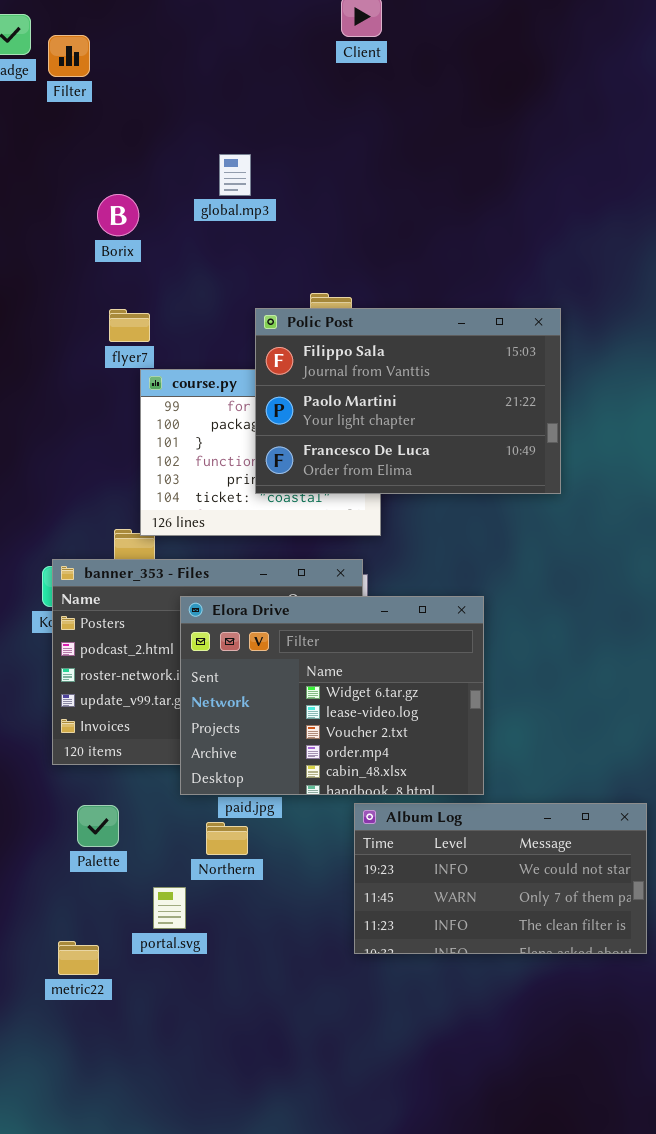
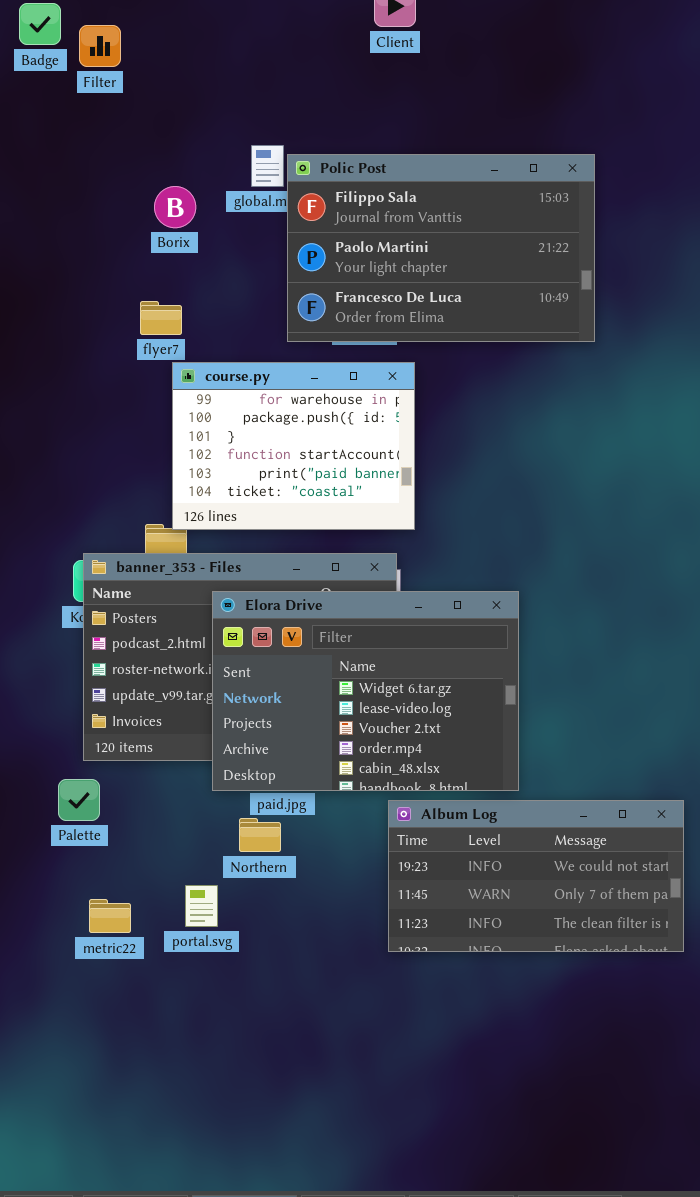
Borix: [97,194,139,236] -> [154,186,196,228], moved
Polic Post: [255,308,561,494] -> [287,154,595,342], moved
Palette: [77,805,119,847] -> [58,779,100,821], moved
metric22: [58,941,99,975] -> [89,899,131,933], moved

